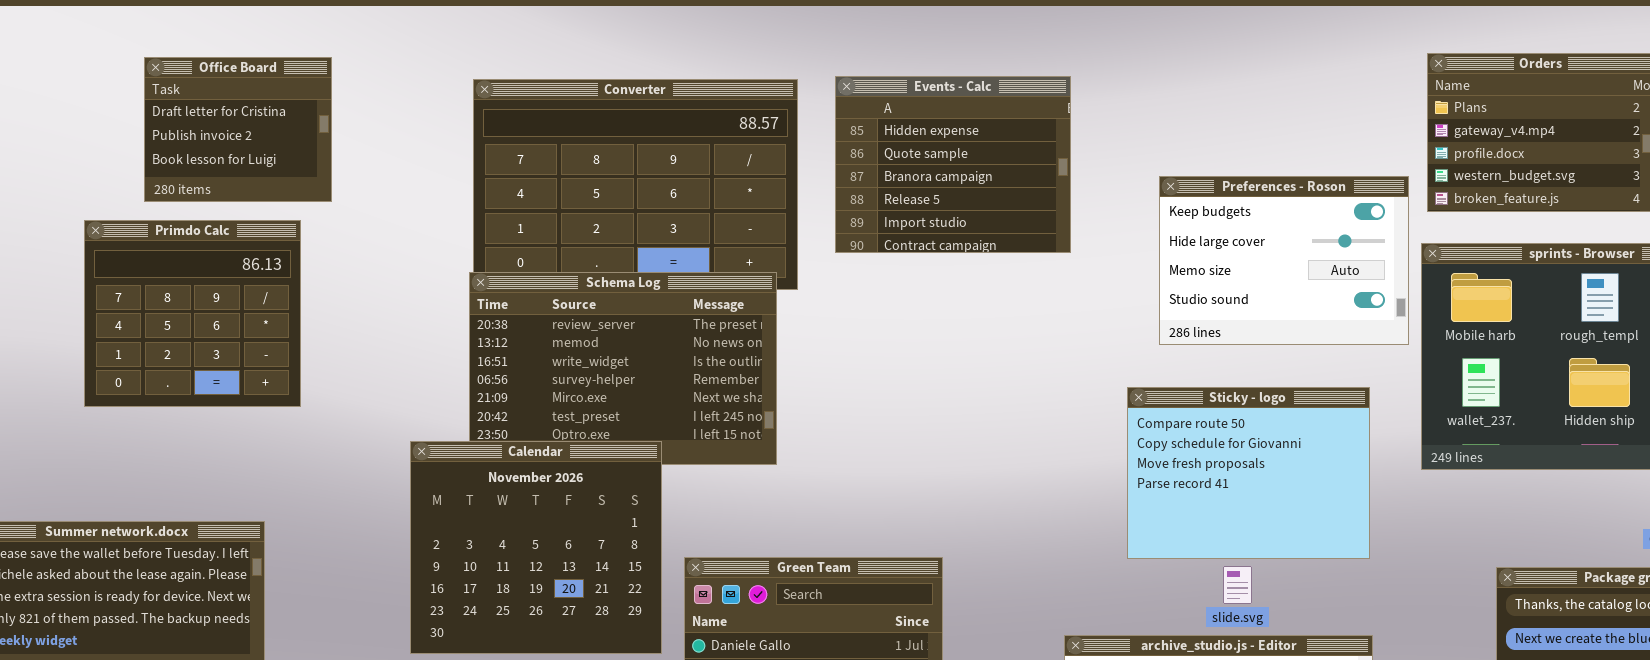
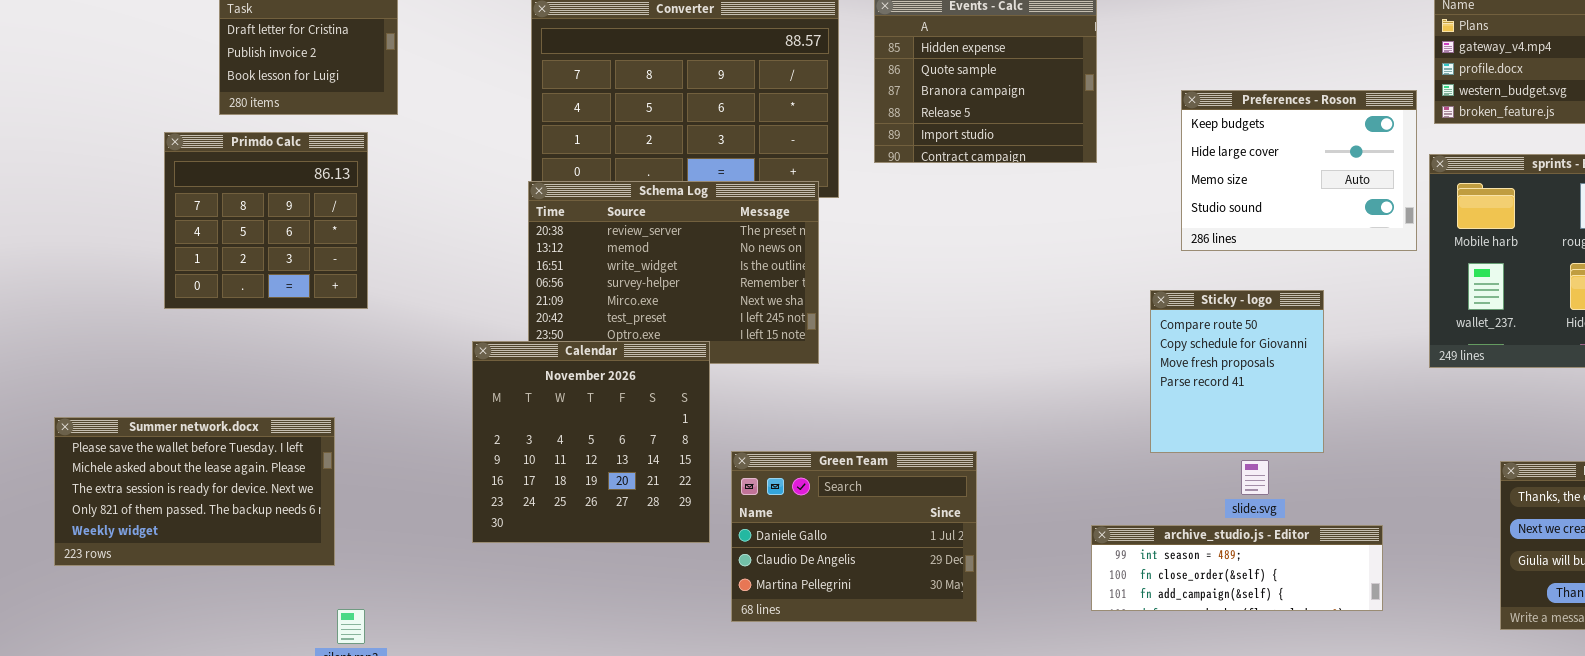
Sticky - logo: [1127,387,1370,559] -> [1150,290,1324,453], resized

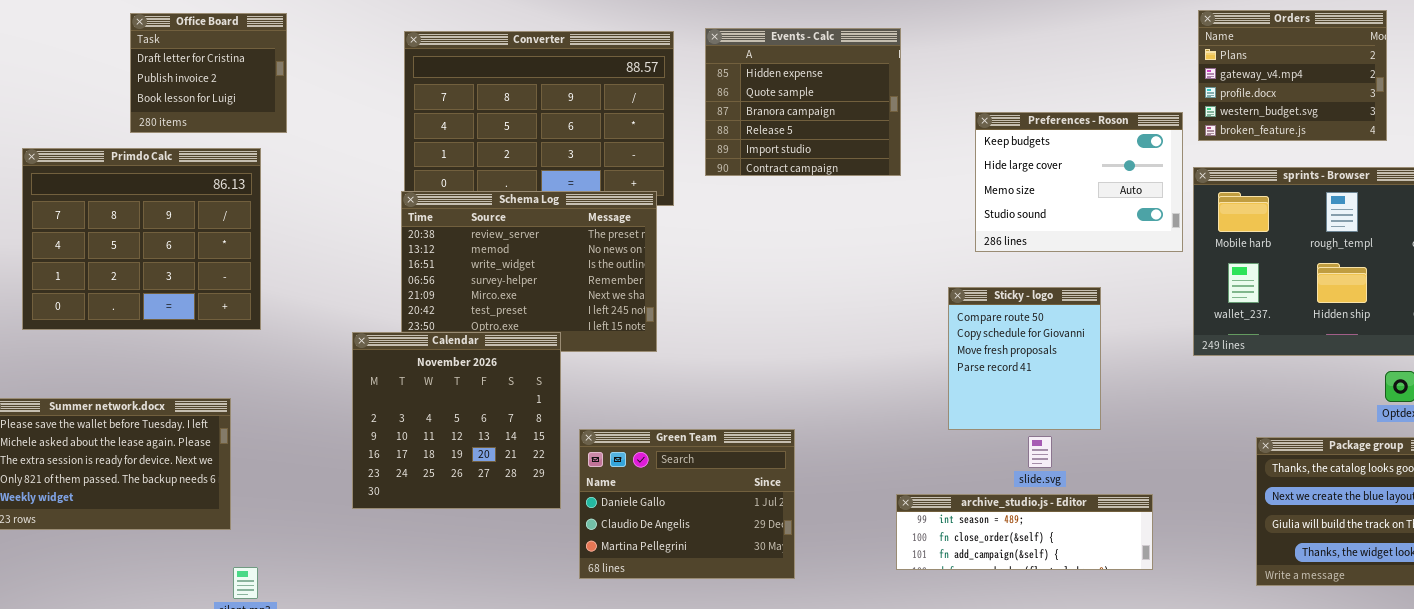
Primdo Calc: [164,132,368,309] -> [22,148,261,330], resized

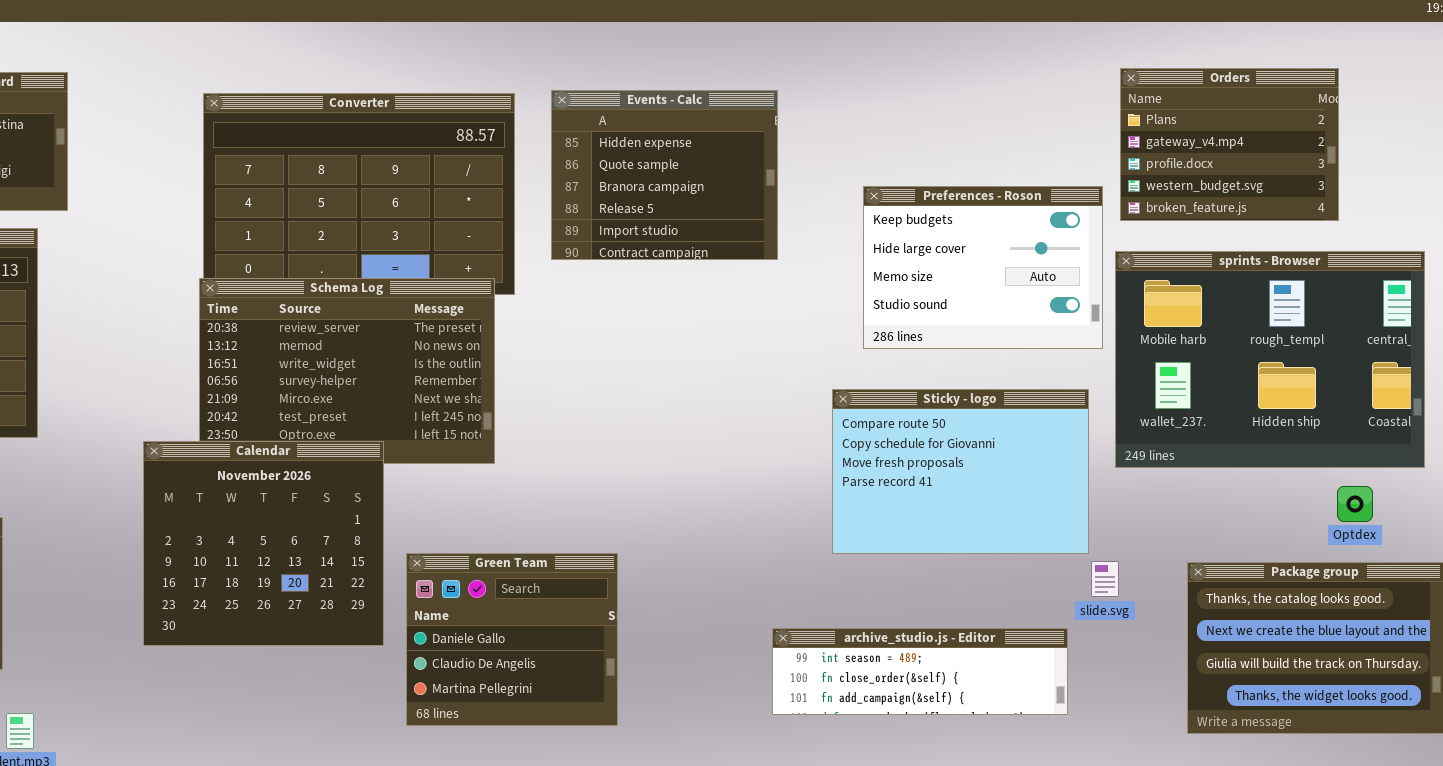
Sticky - logo: [948,287,1101,430] -> [832,389,1089,554], resized
Green Team: [579,429,795,579] -> [406,553,618,726], resized
slide.svg: [1028,436,1052,468] -> [1091,561,1119,597], moved

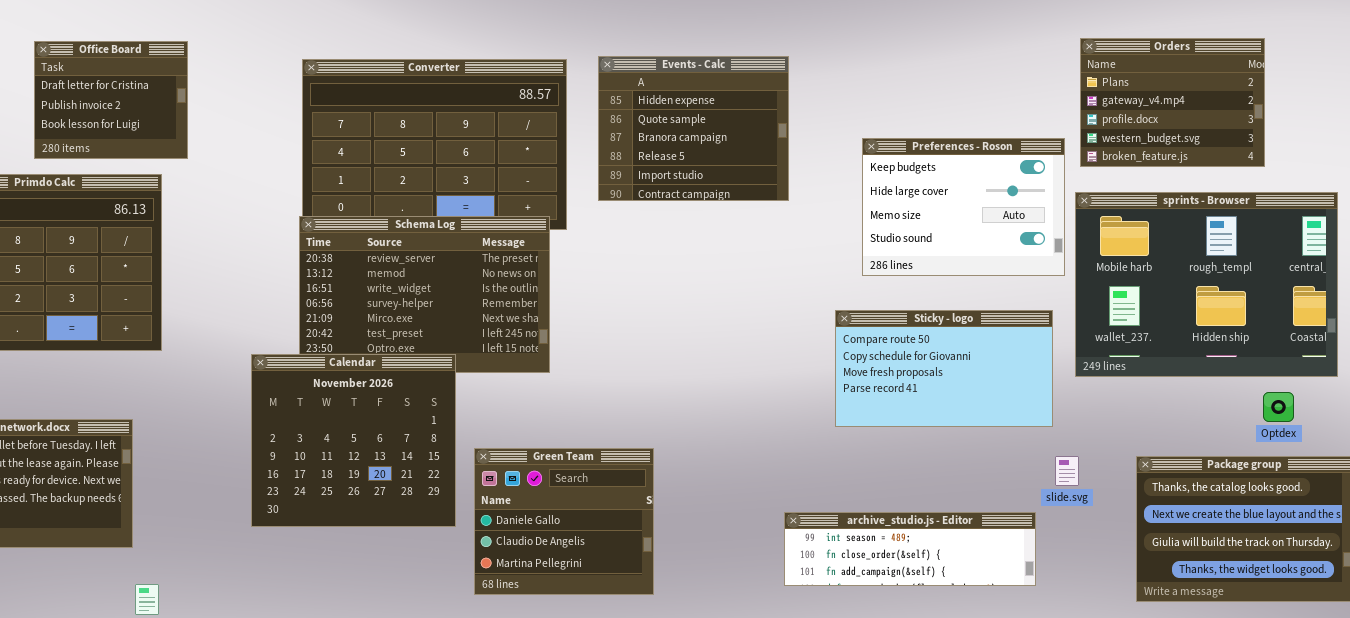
Sticky - logo: [832,389,1089,554] -> [835,310,1053,427], resized

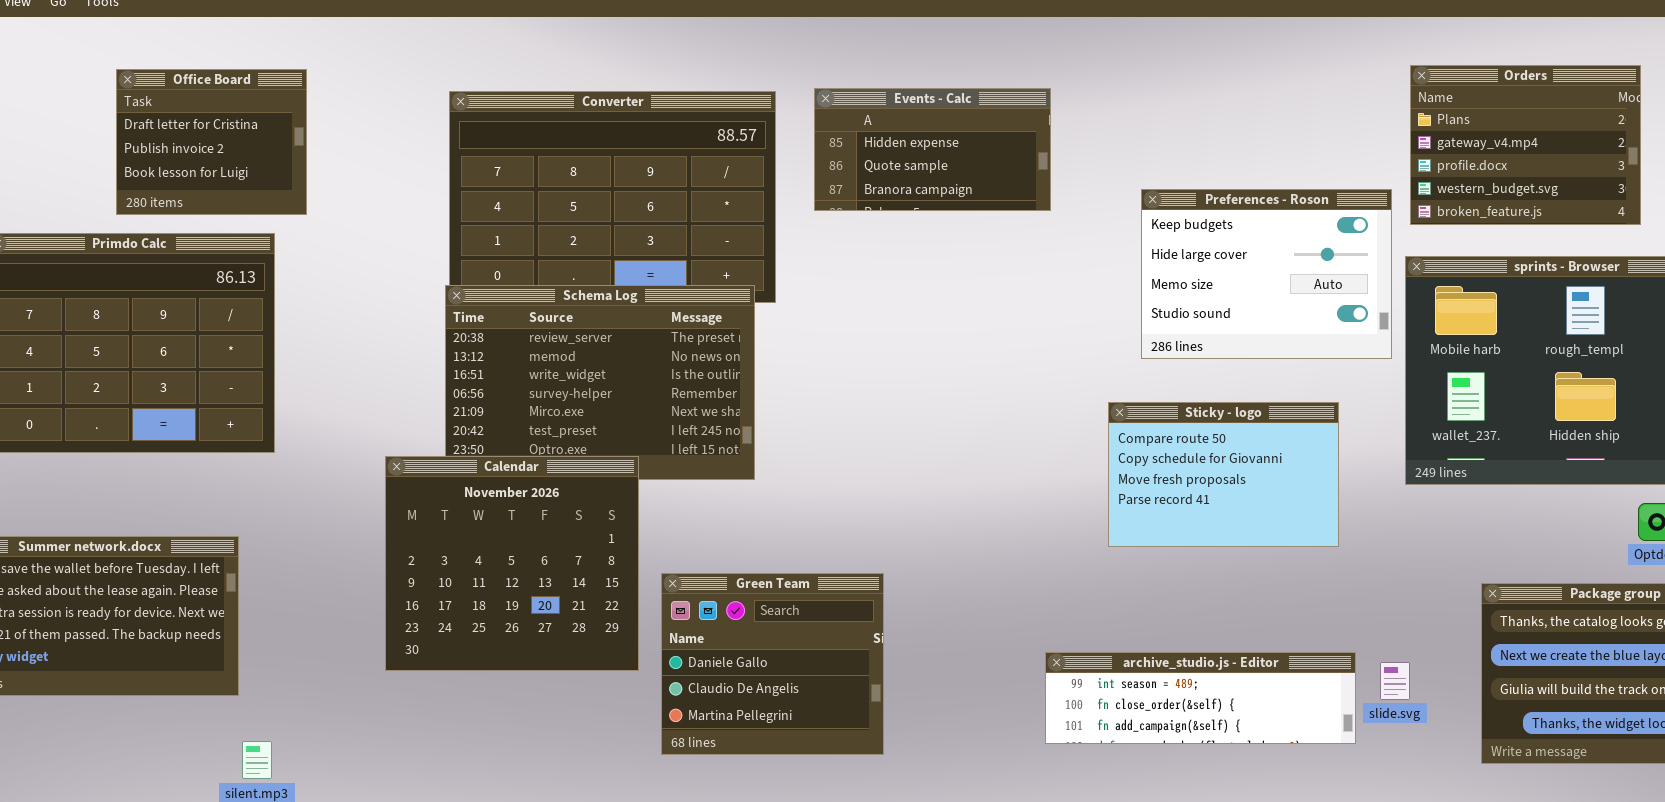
Events - Calc: [598,56,789,201] -> [814,88,1051,211], resized
Sticky - logo: [835,310,1053,427] -> [1108,402,1339,547], resized
slide.svg: [1055,456,1079,486] -> [1380,662,1410,700], moved

